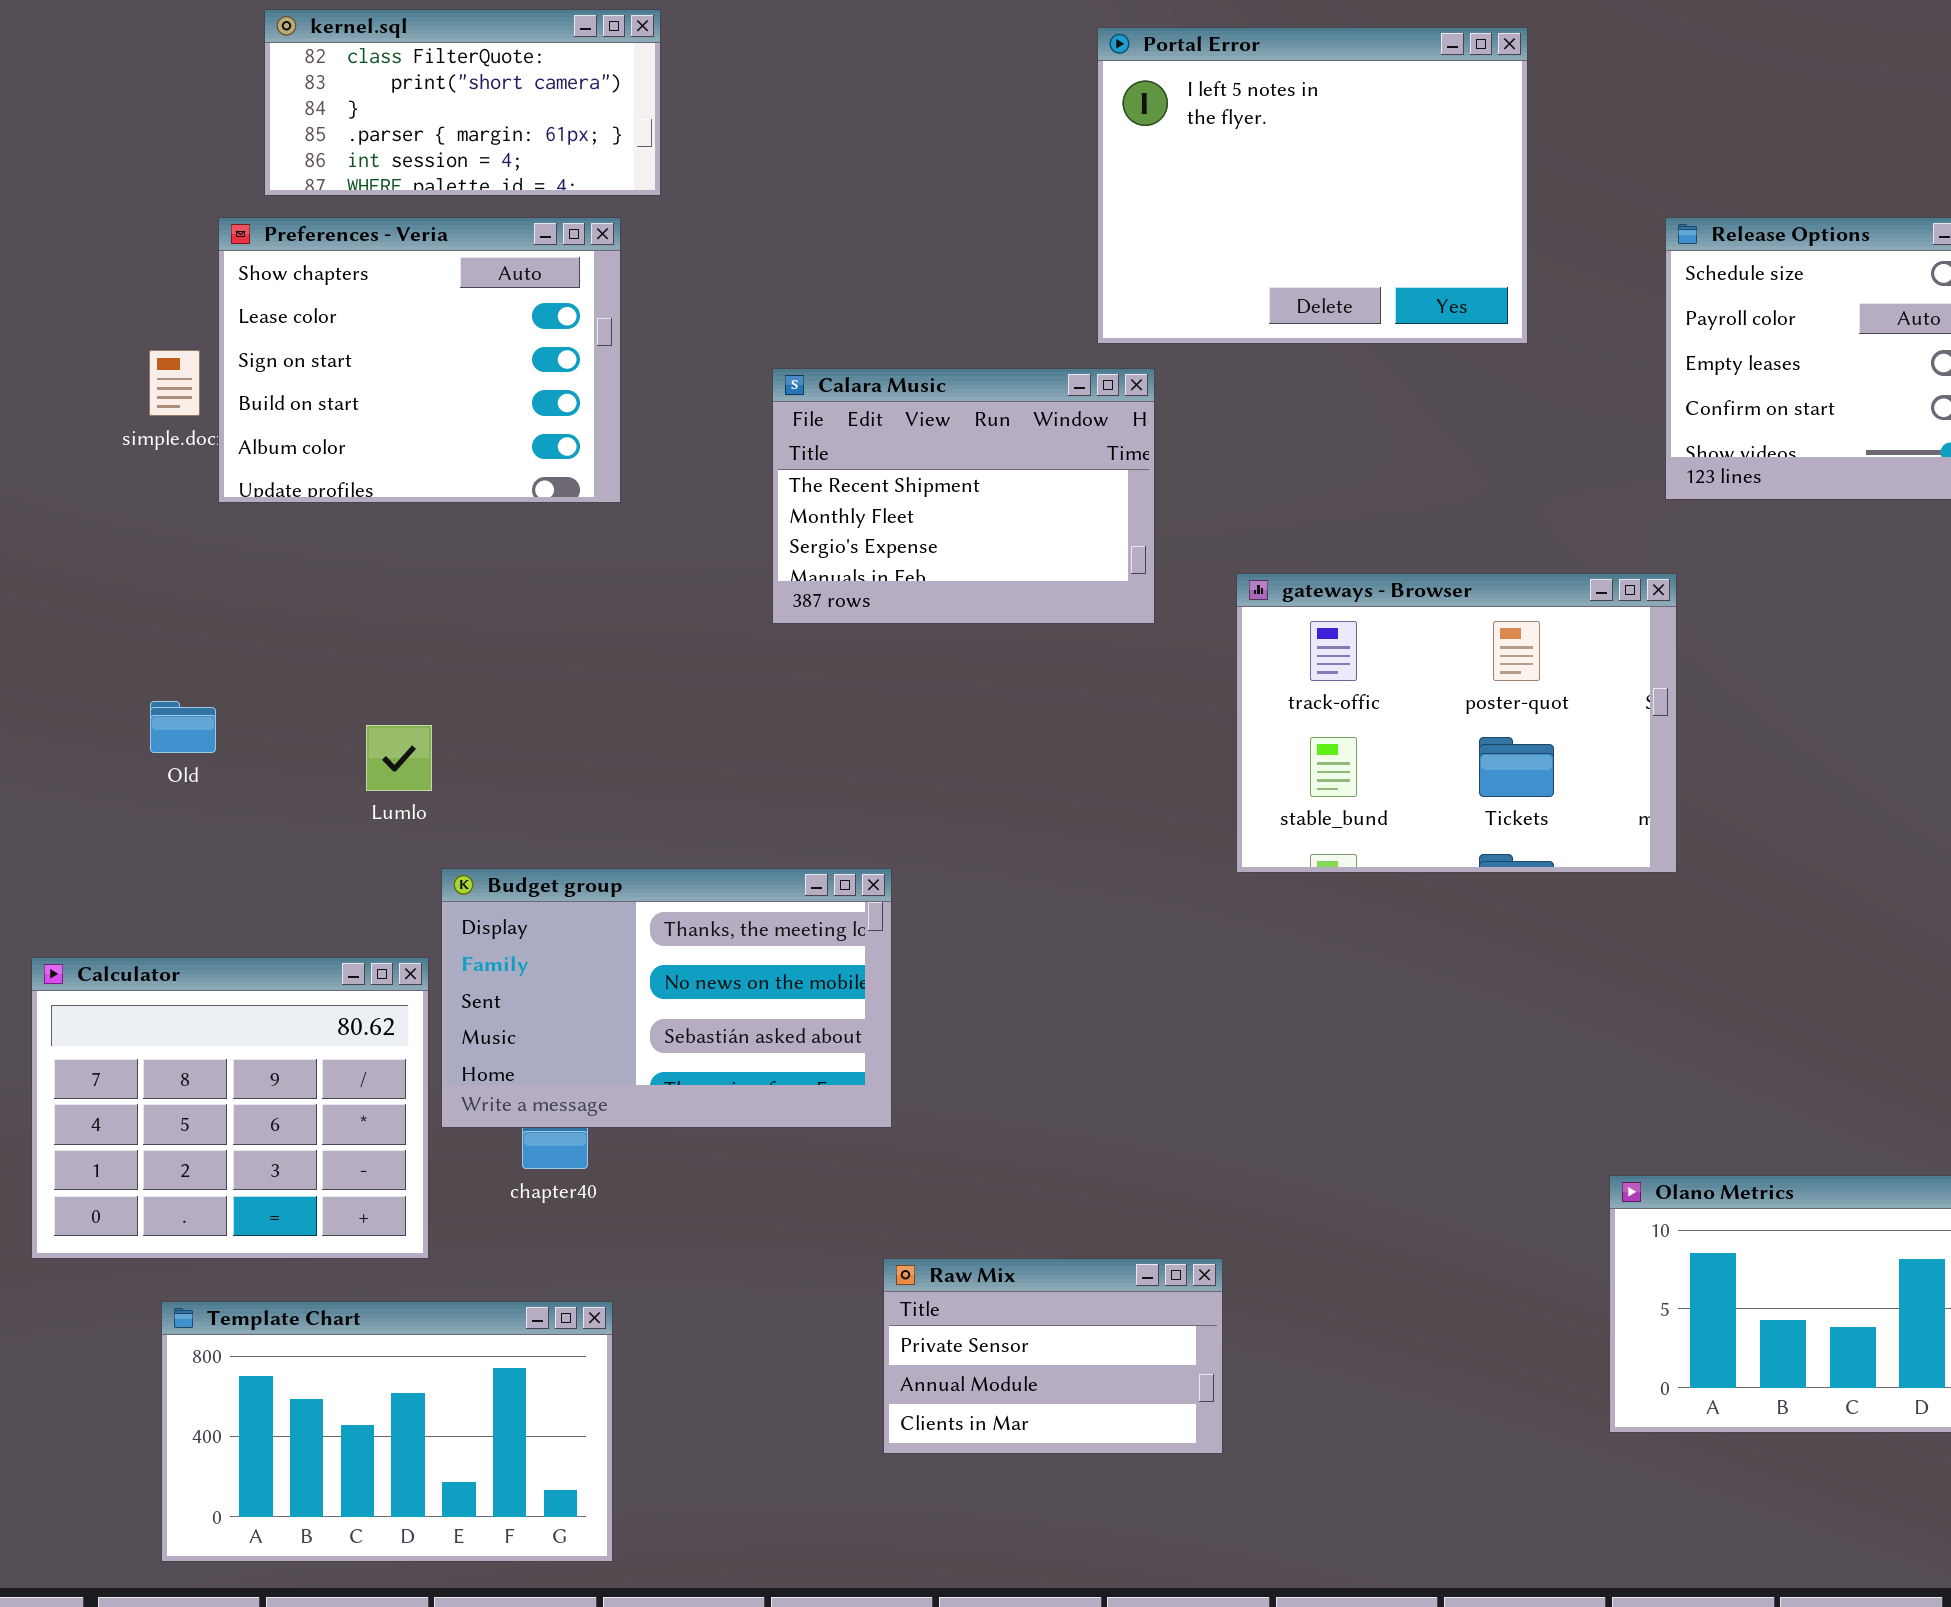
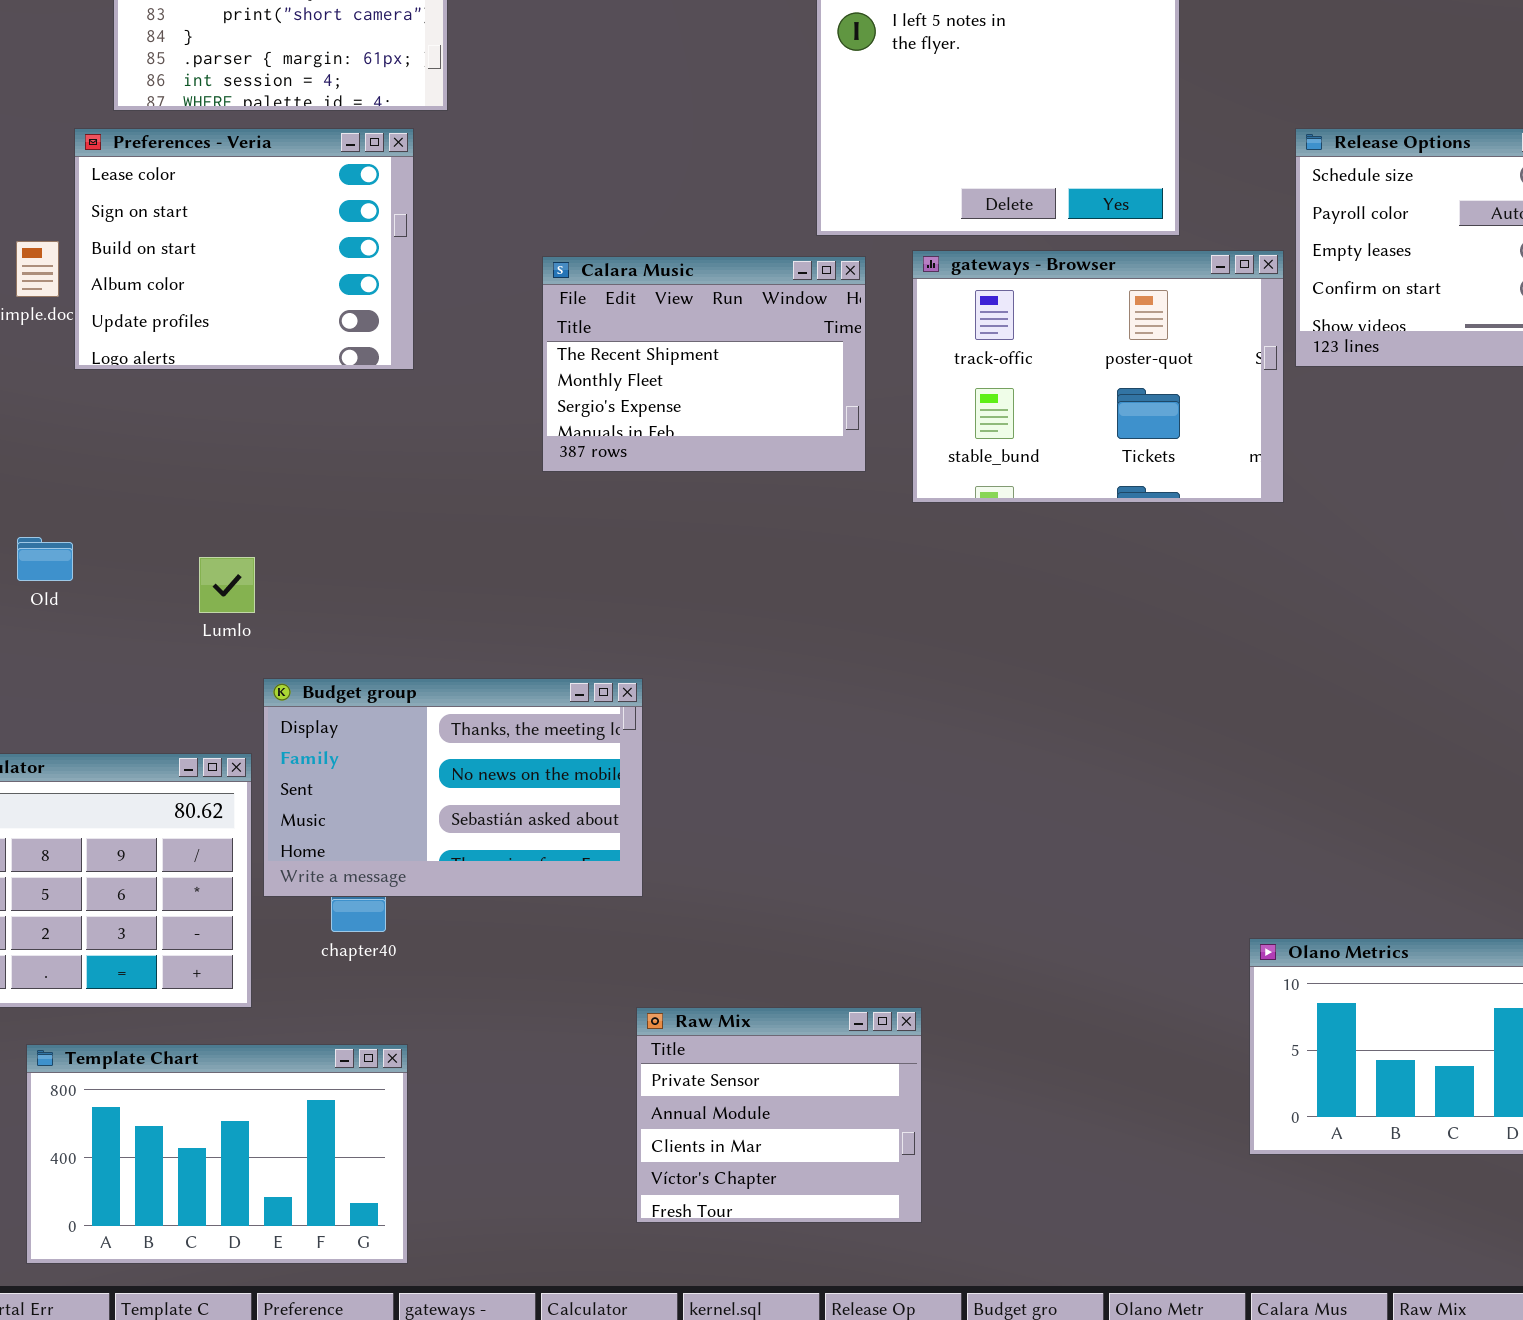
Preferences - Veria: [218,217,621,503] -> [74,128,414,370], scrolled down 1 row
gateways - Browser: [1236,573,1677,873] -> [912,250,1284,503], moved
Raw Mix: [883,1258,1223,1454] -> [636,1007,922,1223], resized

